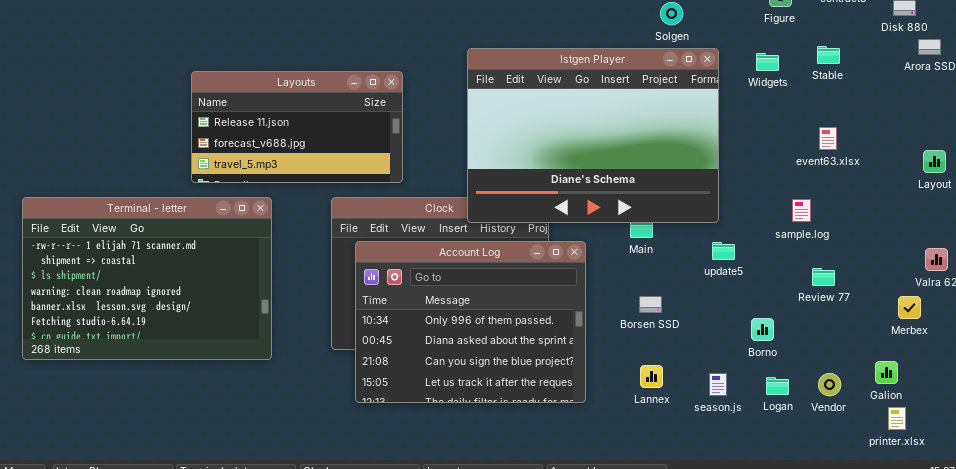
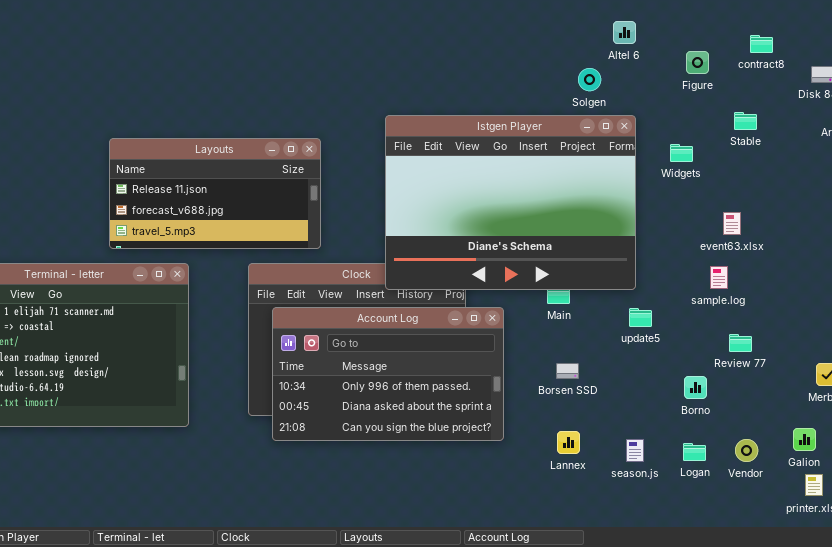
Widgets: [756,53,779,71] -> [670,144,693,162], moved
event63.xlsx: [819,127,837,150] -> [723,212,741,235], moved
Account Log: [355,241,586,403] -> [272,307,504,441], resized
Borno: [751,318,774,341] -> [684,376,707,399], moved

